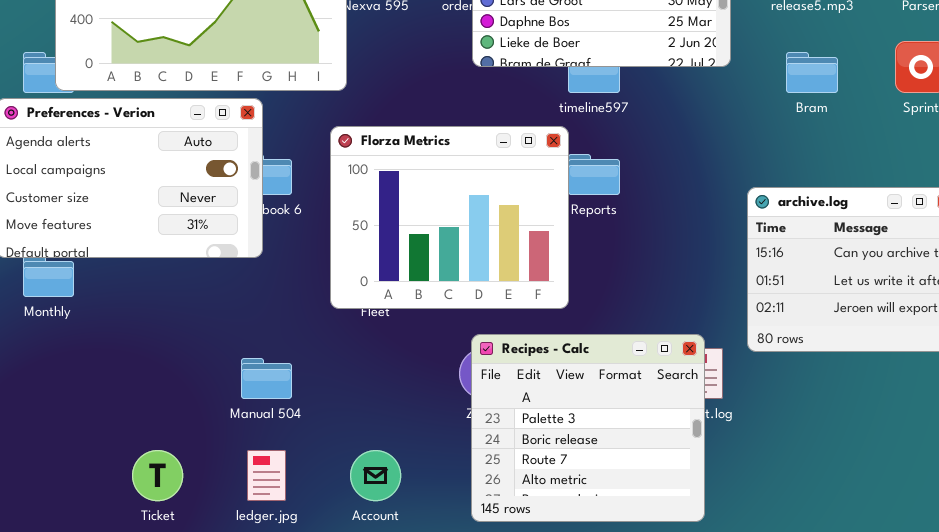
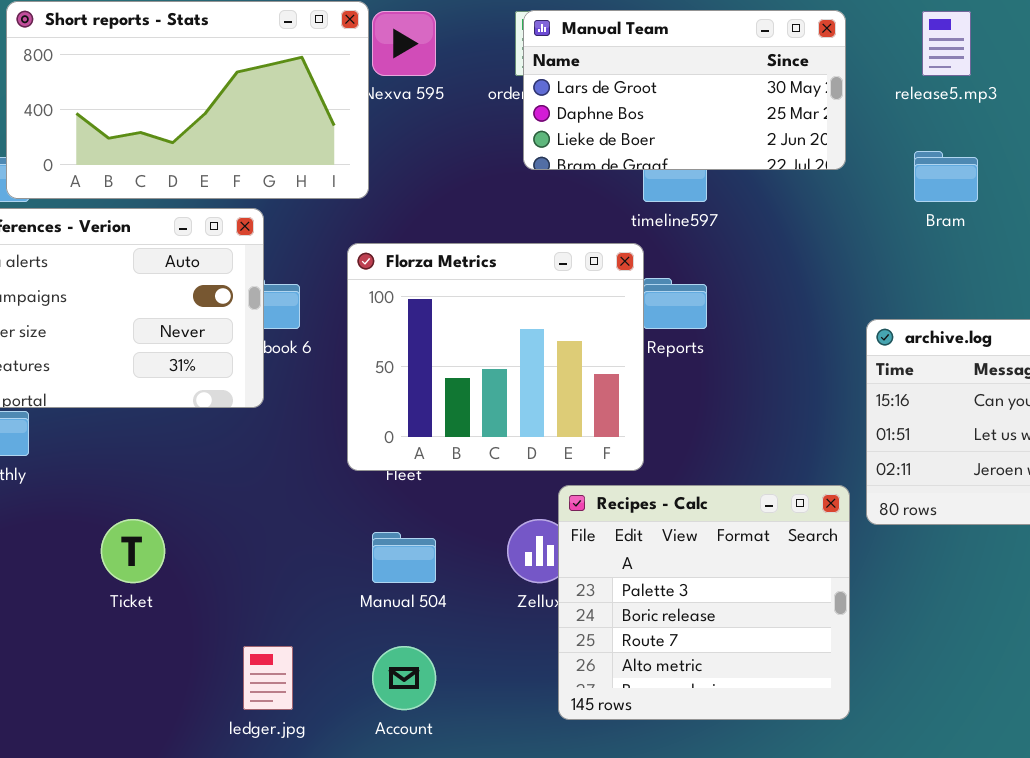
Recipes - Calc: [471,334,705,522] -> [558,485,850,720], moved
Manual 504: [241,358,292,399] -> [372,532,436,583], moved
Ticket: [132,450,183,501] -> [101,519,165,583], moved

